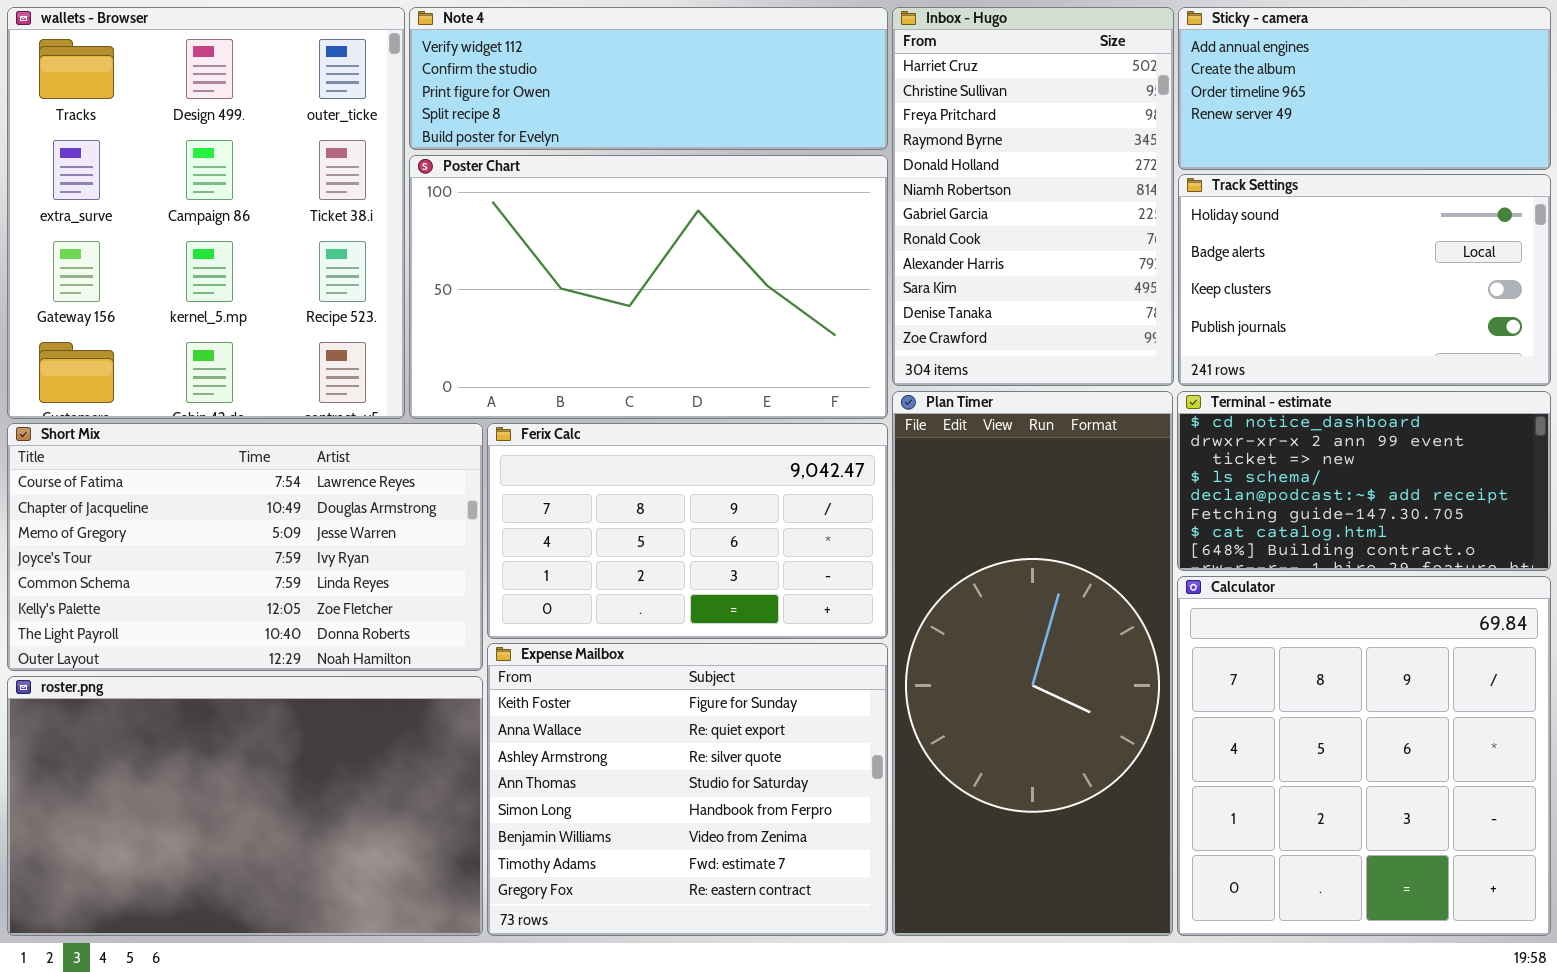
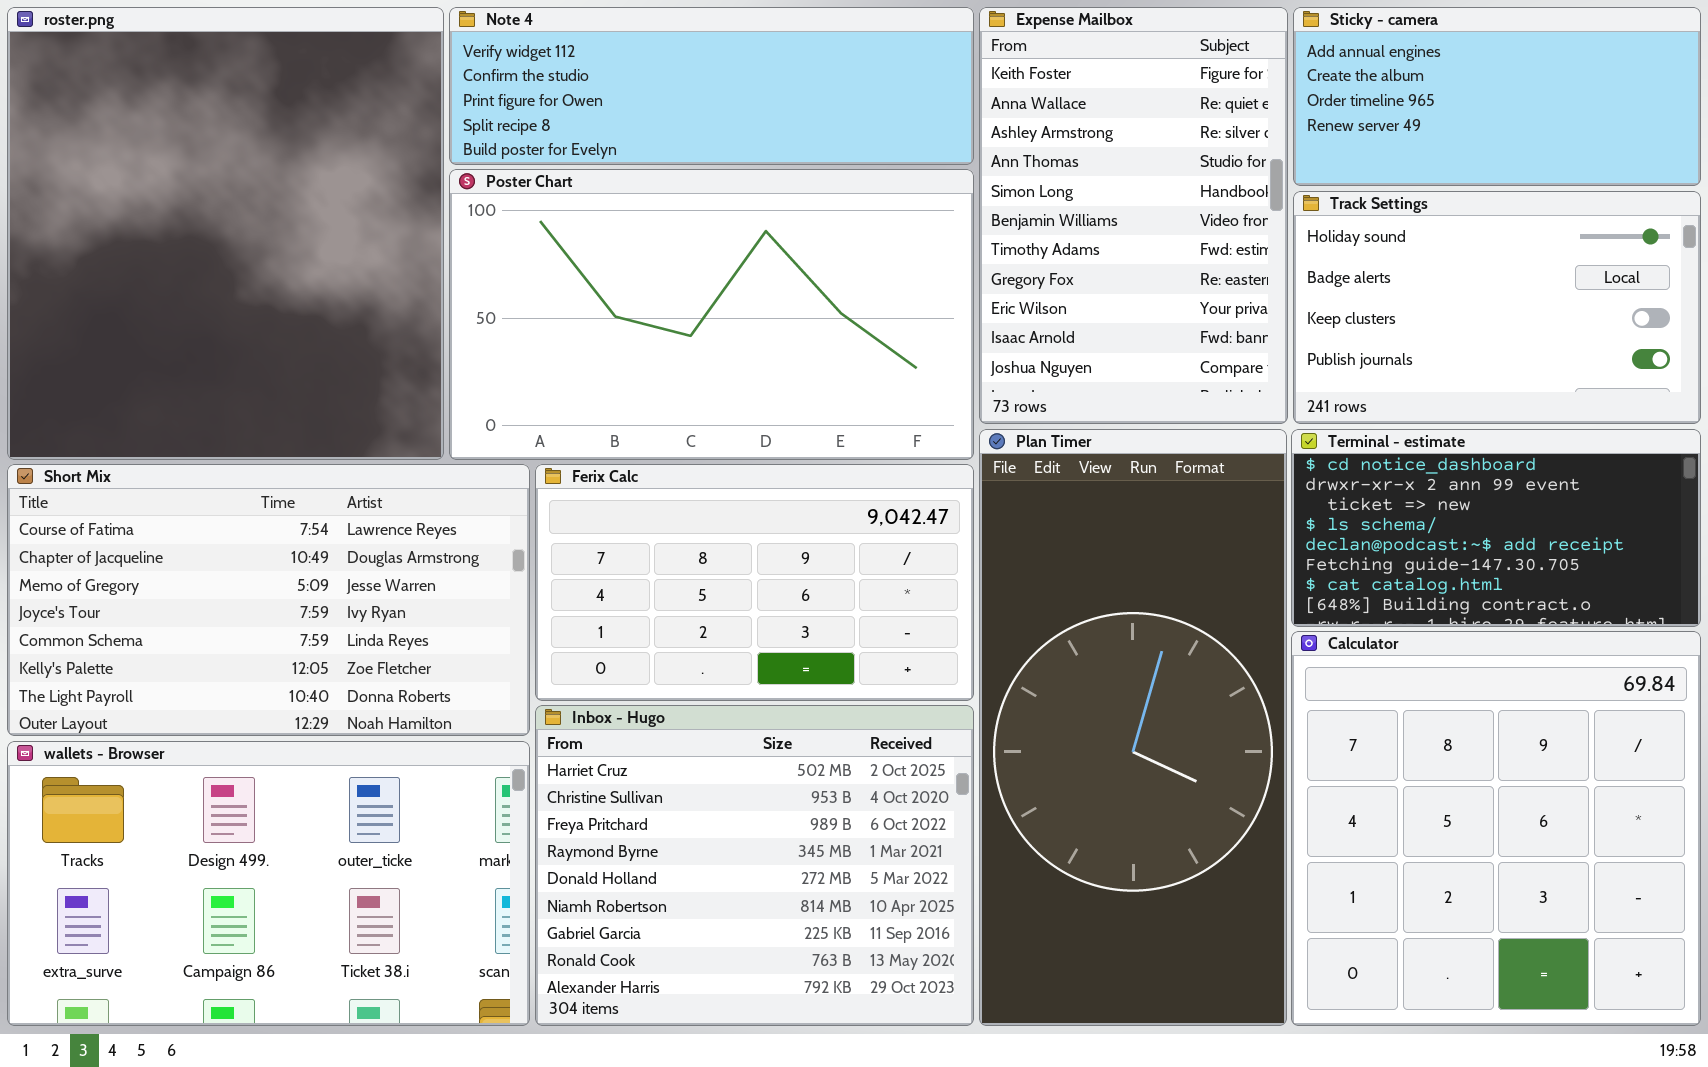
wallets - Browser: [7,7,405,419] -> [7,741,530,1026], moved, resized
Inbox - Hugo: [892,7,1174,386] -> [535,705,974,1026], moved, resized
Expense Mailbox: [487,643,888,936] -> [979,7,1288,424], moved, resized
roster.png: [7,676,483,936] -> [7,7,444,460], moved, resized

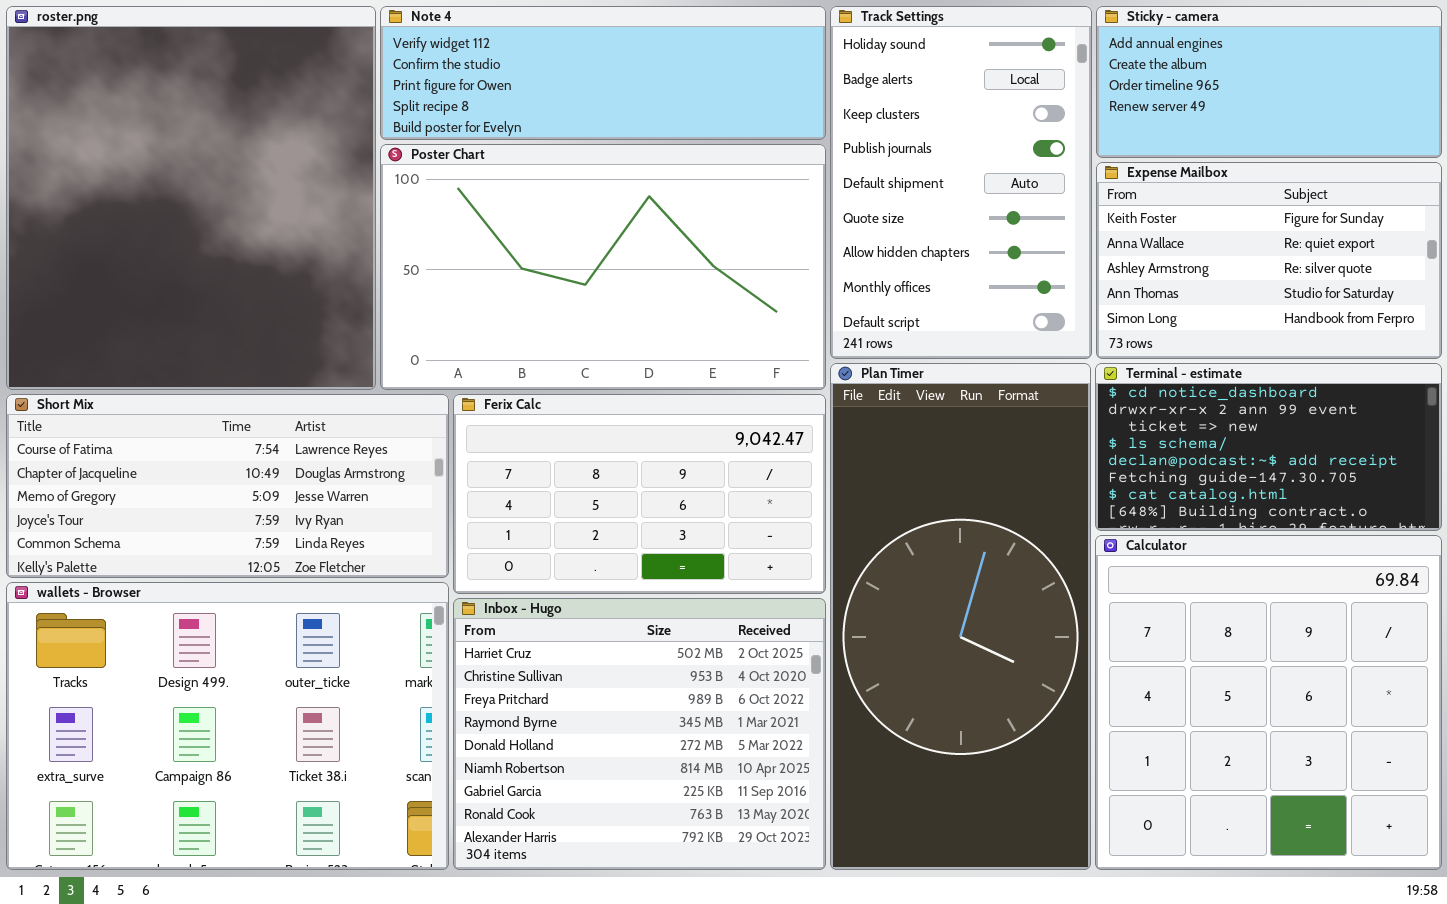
Expense Mailbox: [979,7,1288,424] -> [1096,162,1442,359], moved, resized
Track Settings: [1293,191,1701,424] -> [830,6,1092,359], moved, resized
Short Mix: [7,464,530,736] -> [6,394,449,578], resized
wallets - Browser: [7,741,530,1026] -> [6,582,449,870], resized

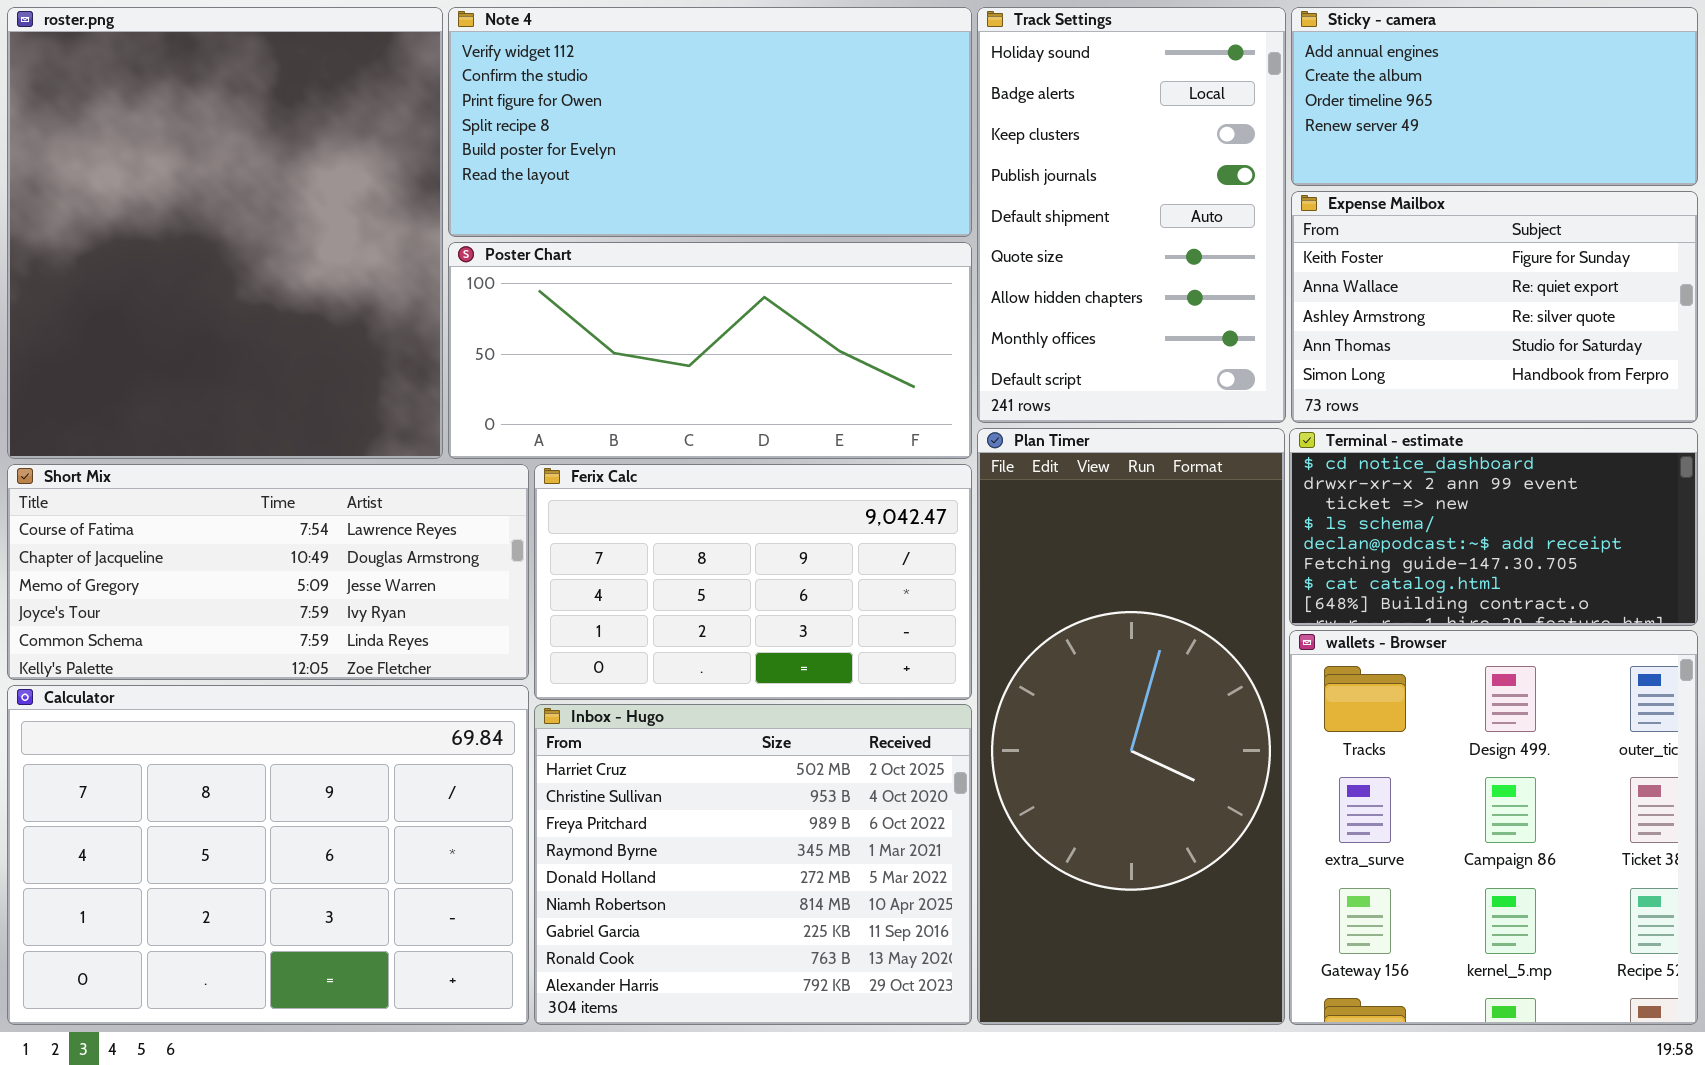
Note 4: [380,6,826,140] -> [448,7,972,237], resized
Poster Chart: [380,144,826,390] -> [448,242,972,459], resized
Calculator: [1095,535,1442,870] -> [7,685,529,1025], moved, resized
wallets - Browser: [6,582,449,870] -> [1289,630,1698,1025], moved, resized

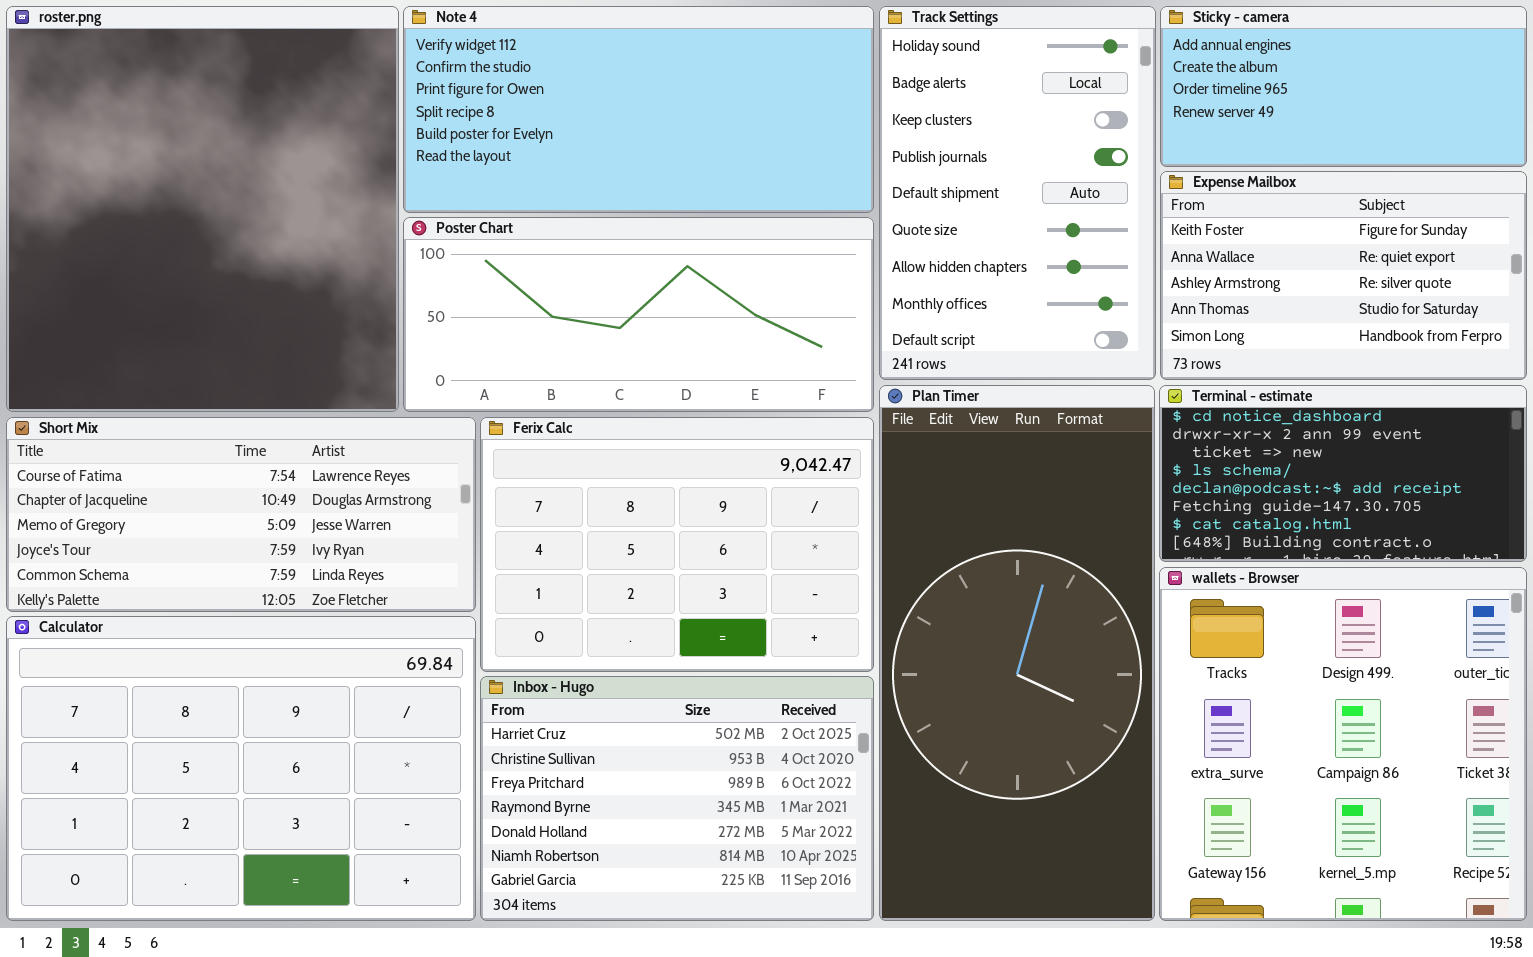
Ferix Calc: [534,464,972,700] -> [480,417,874,672], resized
Inbox - Hugo: [534,704,972,1025] -> [480,676,874,921], resized

